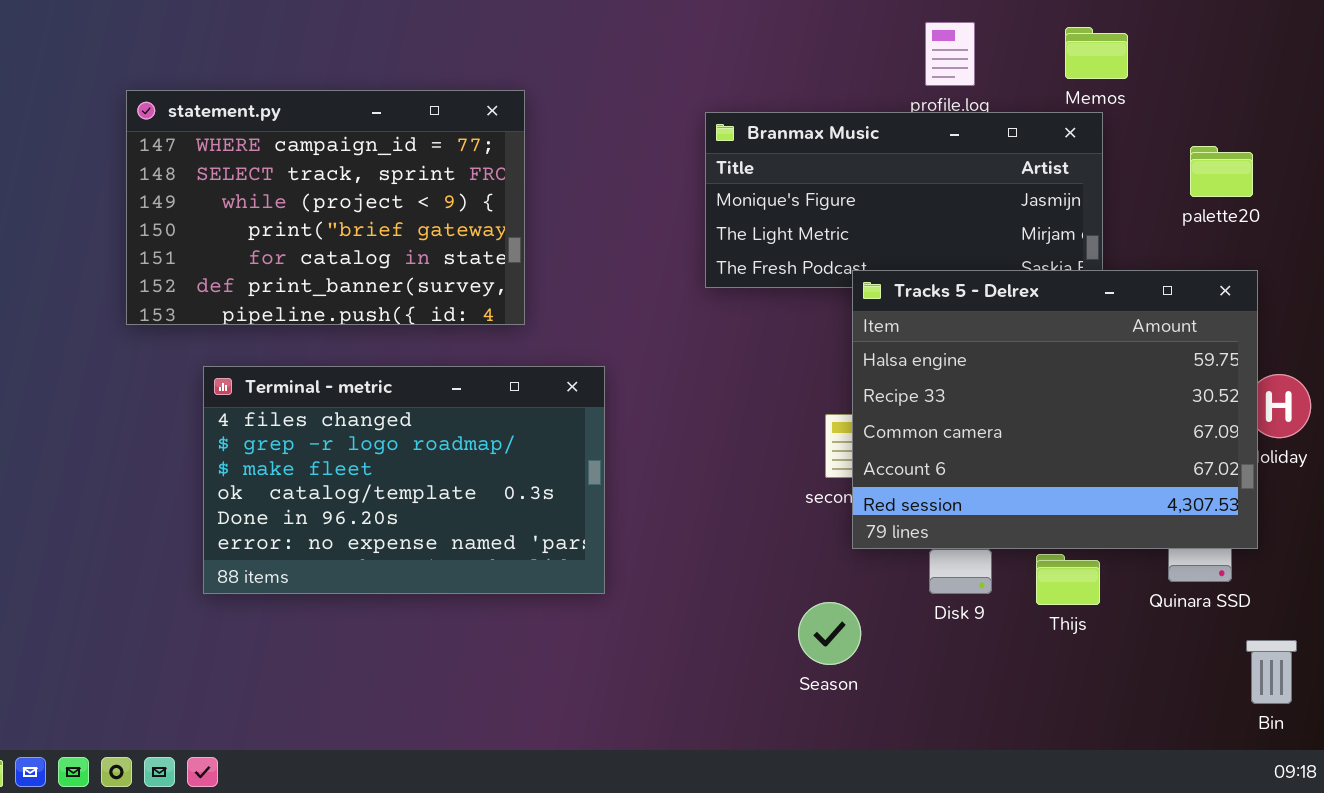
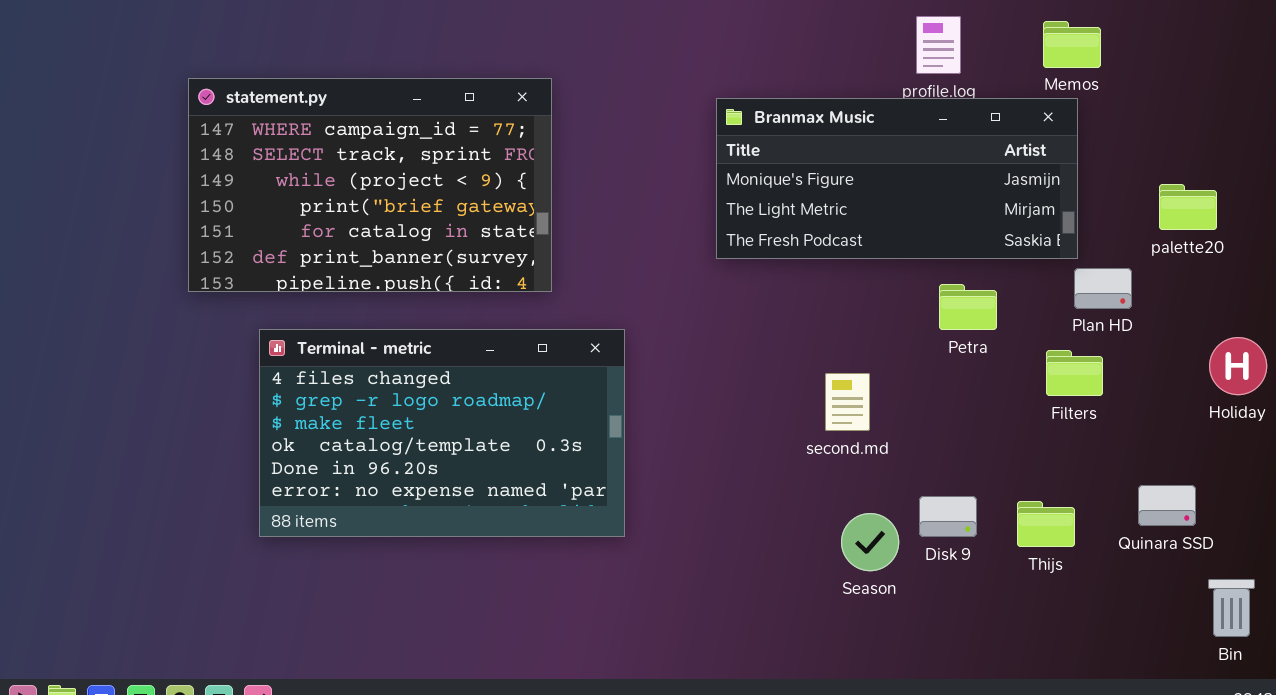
palette20: [1190,146,1253,197] -> [1159,184,1217,230], moved
Tracks 5 - Delrex: [852,270,1258,549] -> none, closed
Season: [798,602,861,665] -> [841,513,899,571], moved

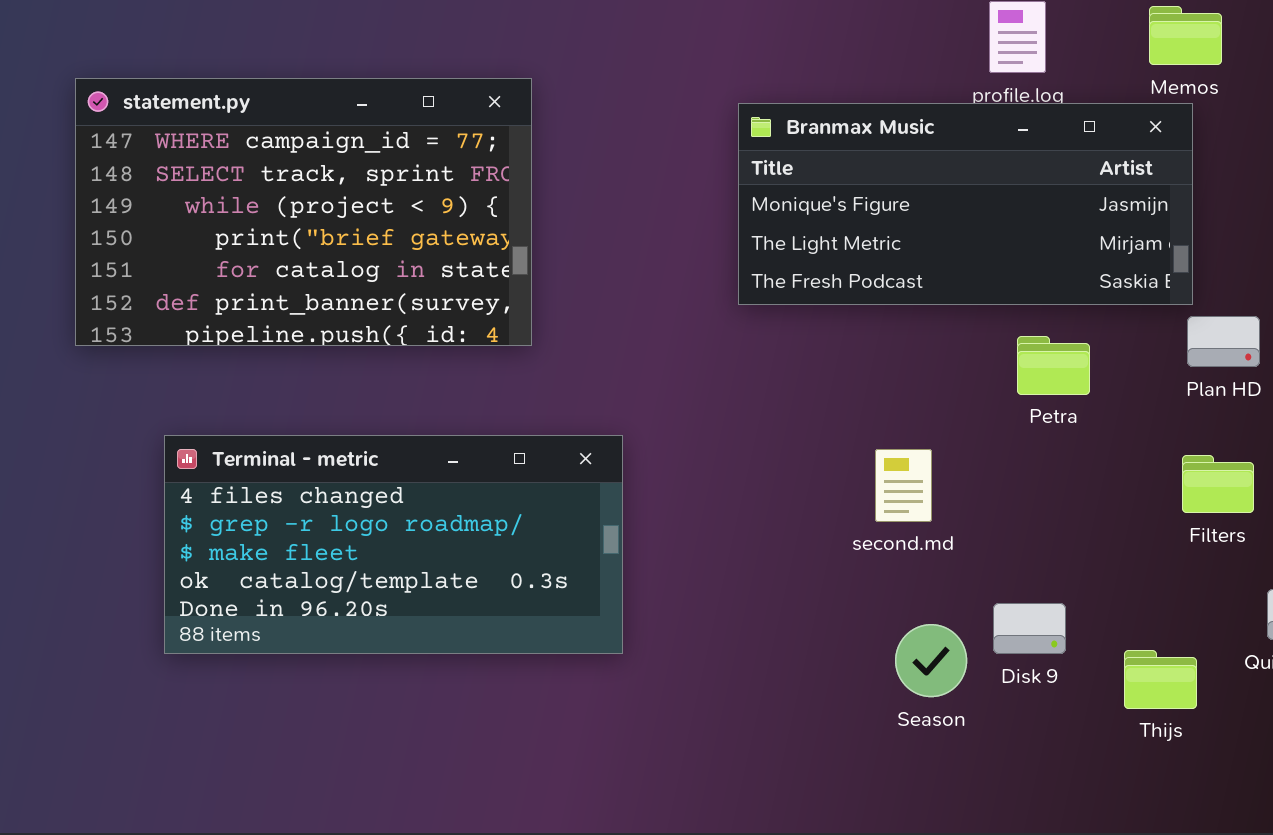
Terminal - metric: [259,329,625,537] -> [164,435,623,654], resized
Filters: [1046,350,1103,396] -> [1182,455,1254,513], moved
Thijs: [1017,501,1075,547] -> [1124,650,1197,709], moved

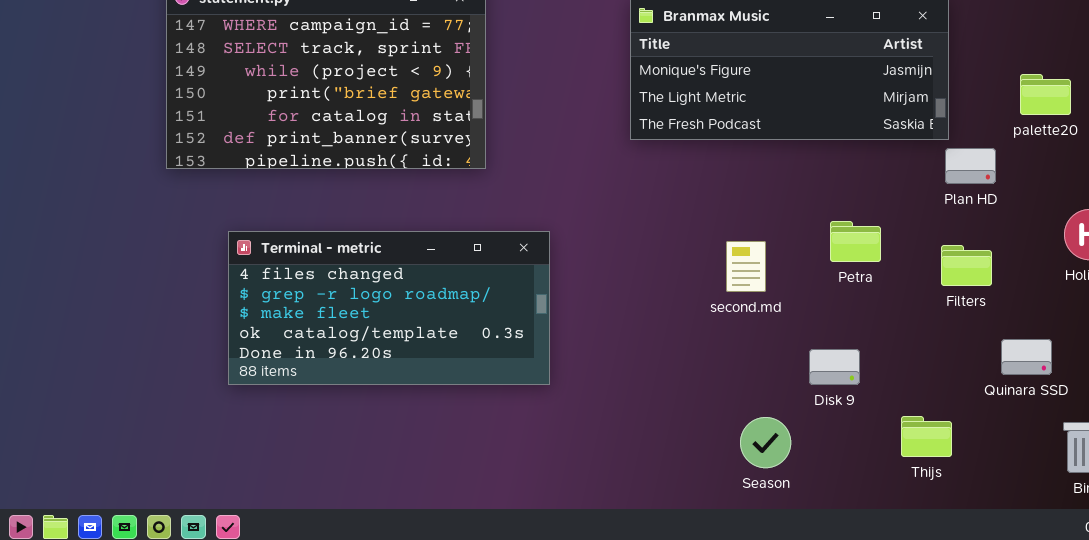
Petra: [1017,336,1090,395] -> [830,221,881,262], moved
Season: [895,624,967,697] -> [740,417,791,468], moved
Thijs: [1124,650,1197,709] -> [901,416,952,457], moved

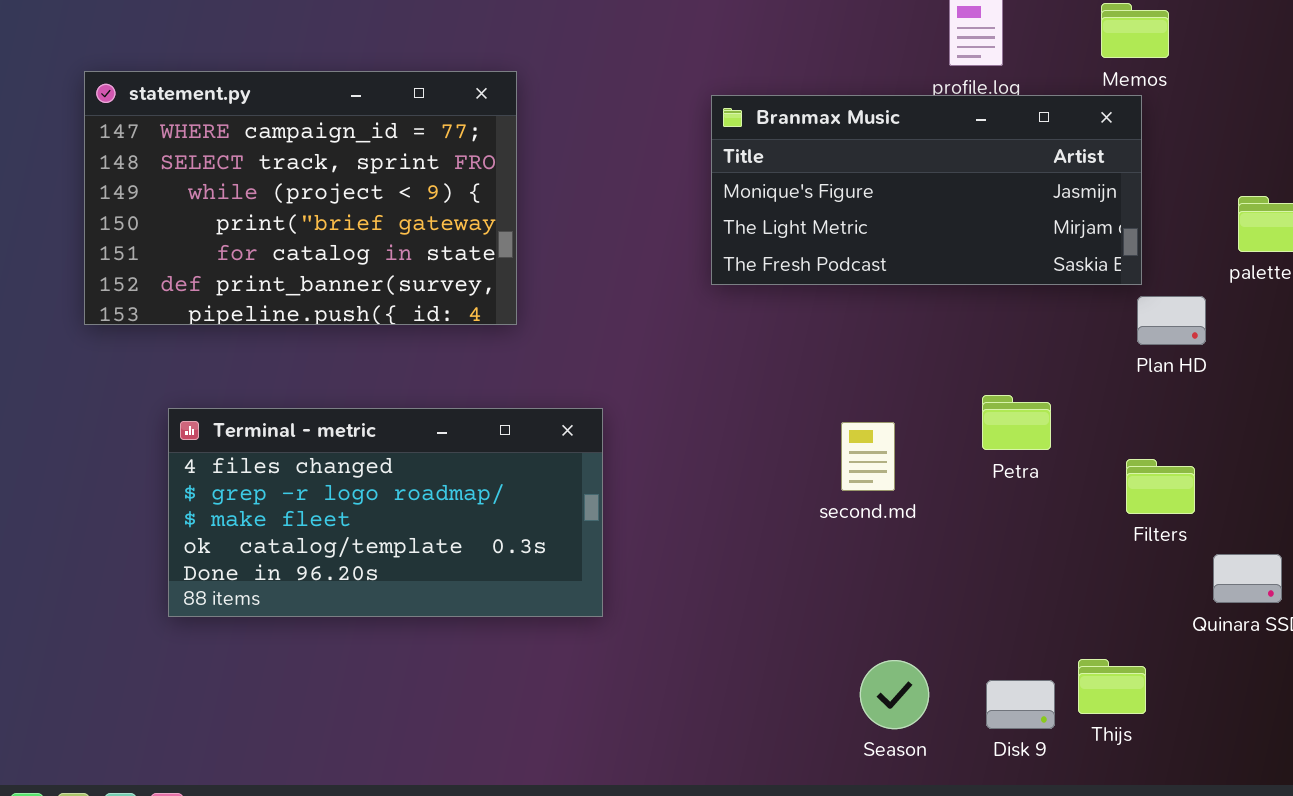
Filters: [941,245,992,286] -> [1126,459,1195,514], moved
Disk 9: [809,349,860,385] -> [986,680,1055,729], moved

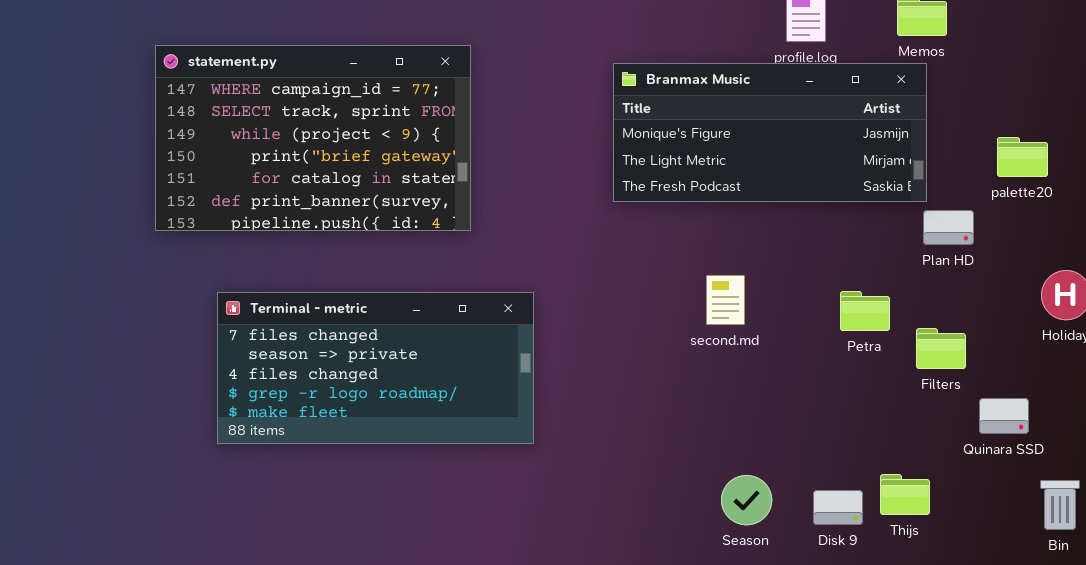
Petra: [982,395,1051,450] -> [840,291,890,331], moved
Terminal - metric: [168,408,603,617] -> [217,292,534,444], scrolled up 2 rows
second.md: [841,422,895,491] -> [706,275,745,325], moved

